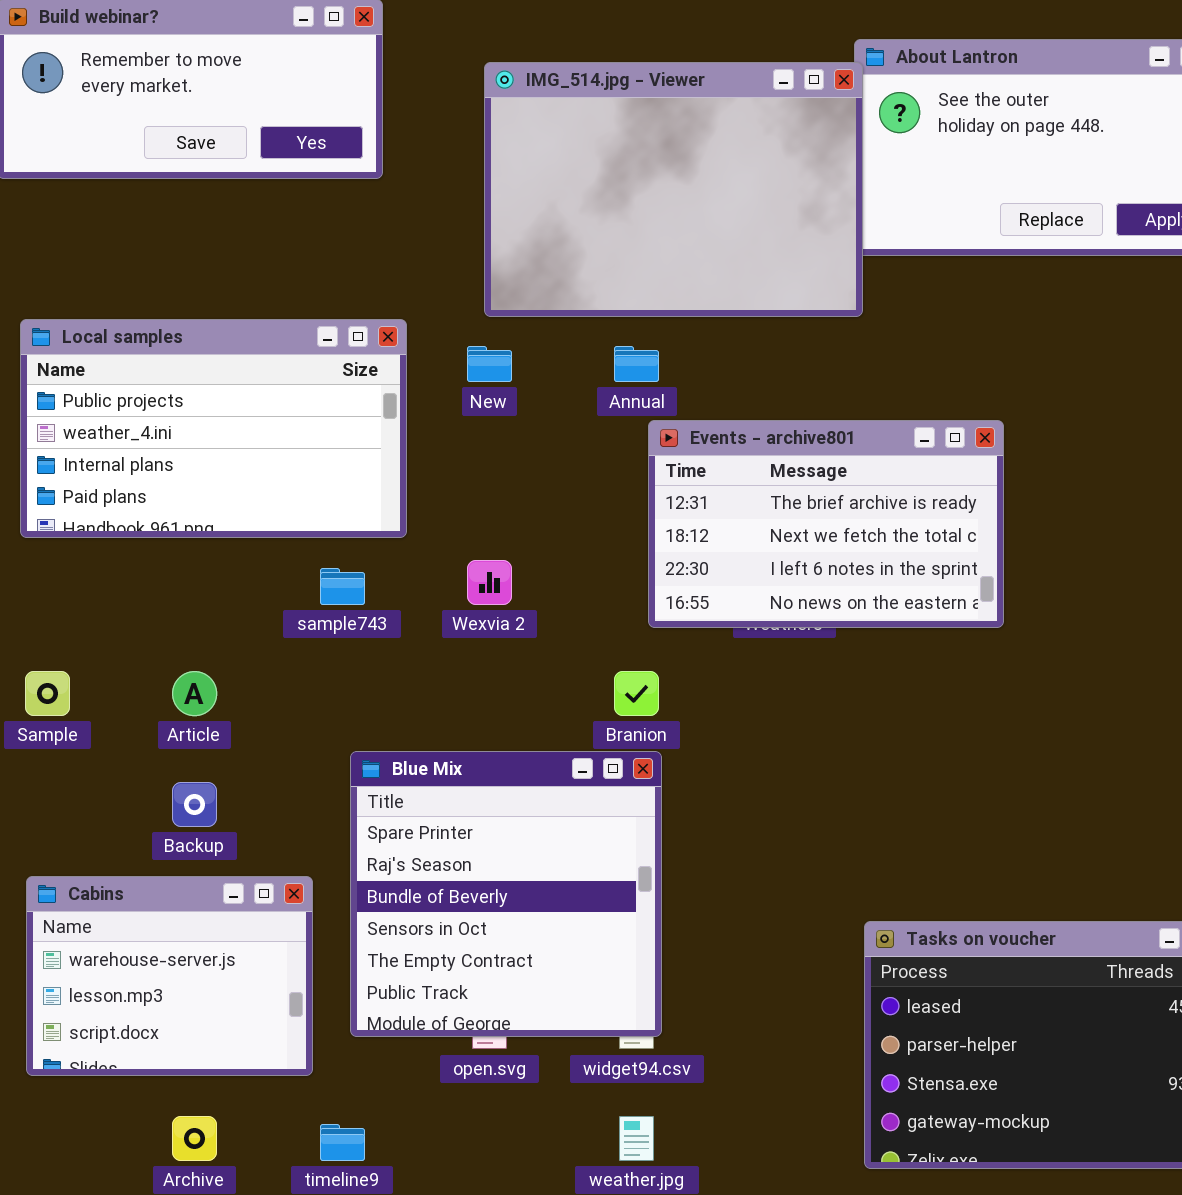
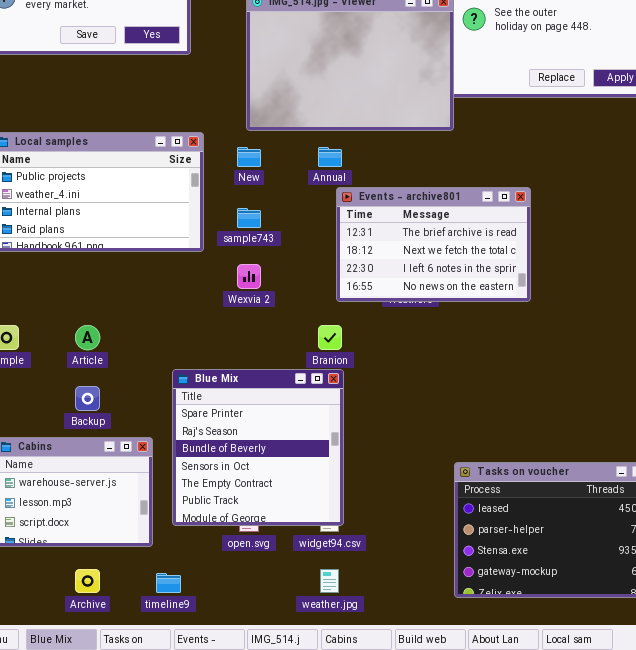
sample743: [320,568,365,605] -> [237,208,261,228], moved

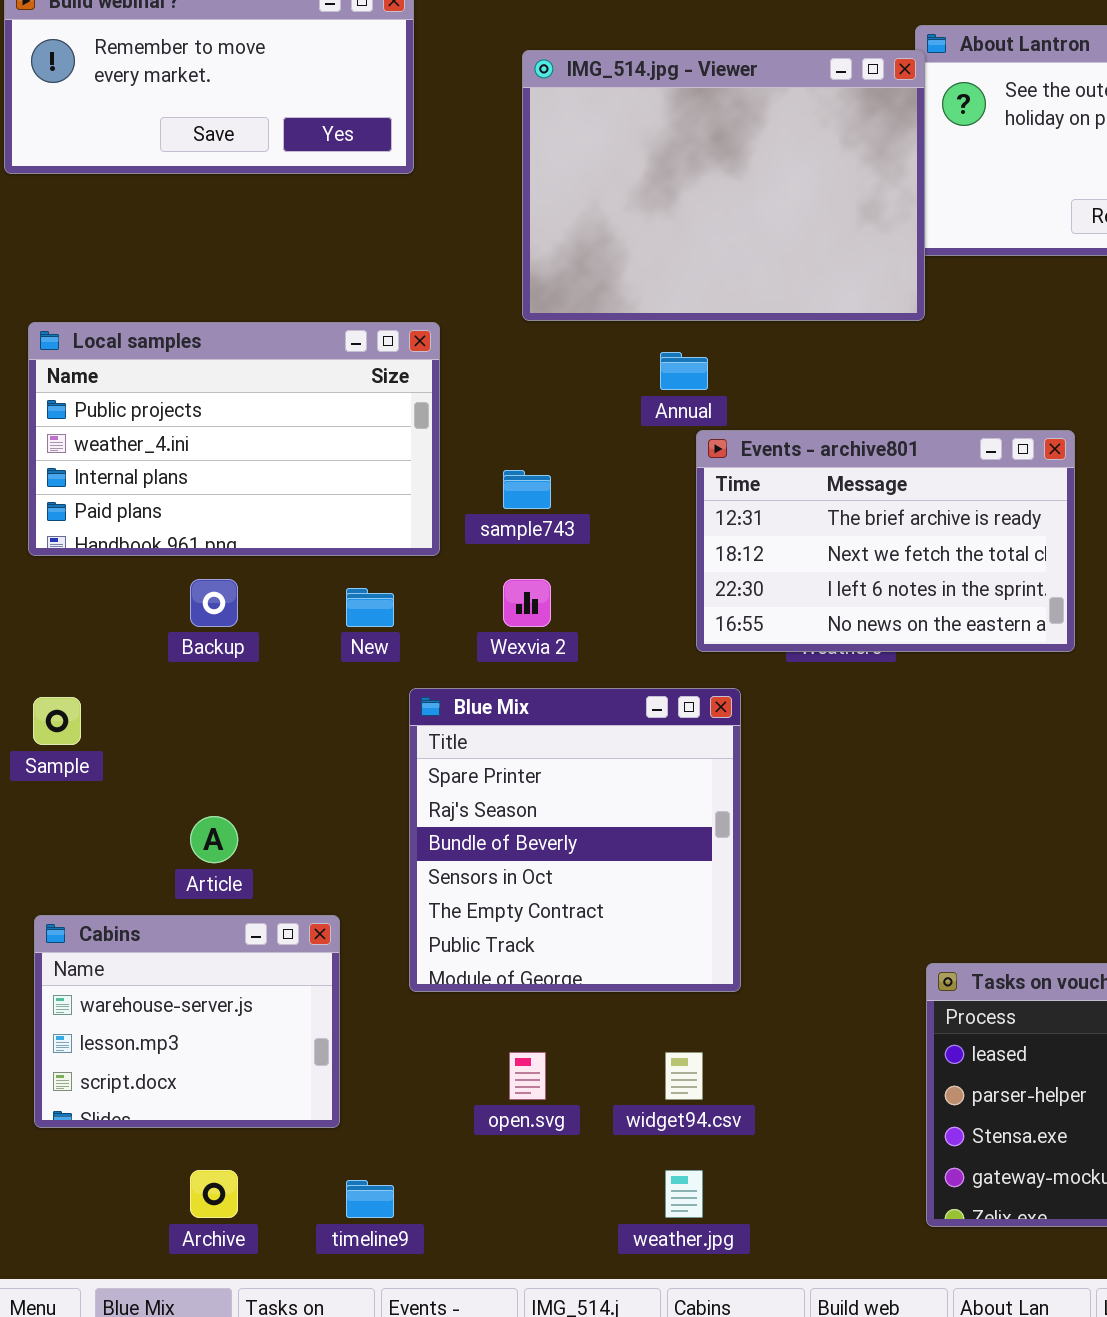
New: [237,147,261,167] -> [346,588,394,627], moved
Article: [75,325,100,350] -> [190,816,238,863], moved
Blue Mix: [172,369,344,526] -> [409,688,741,992], moved
Backup: [75,386,100,411] -> [190,579,238,627], moved

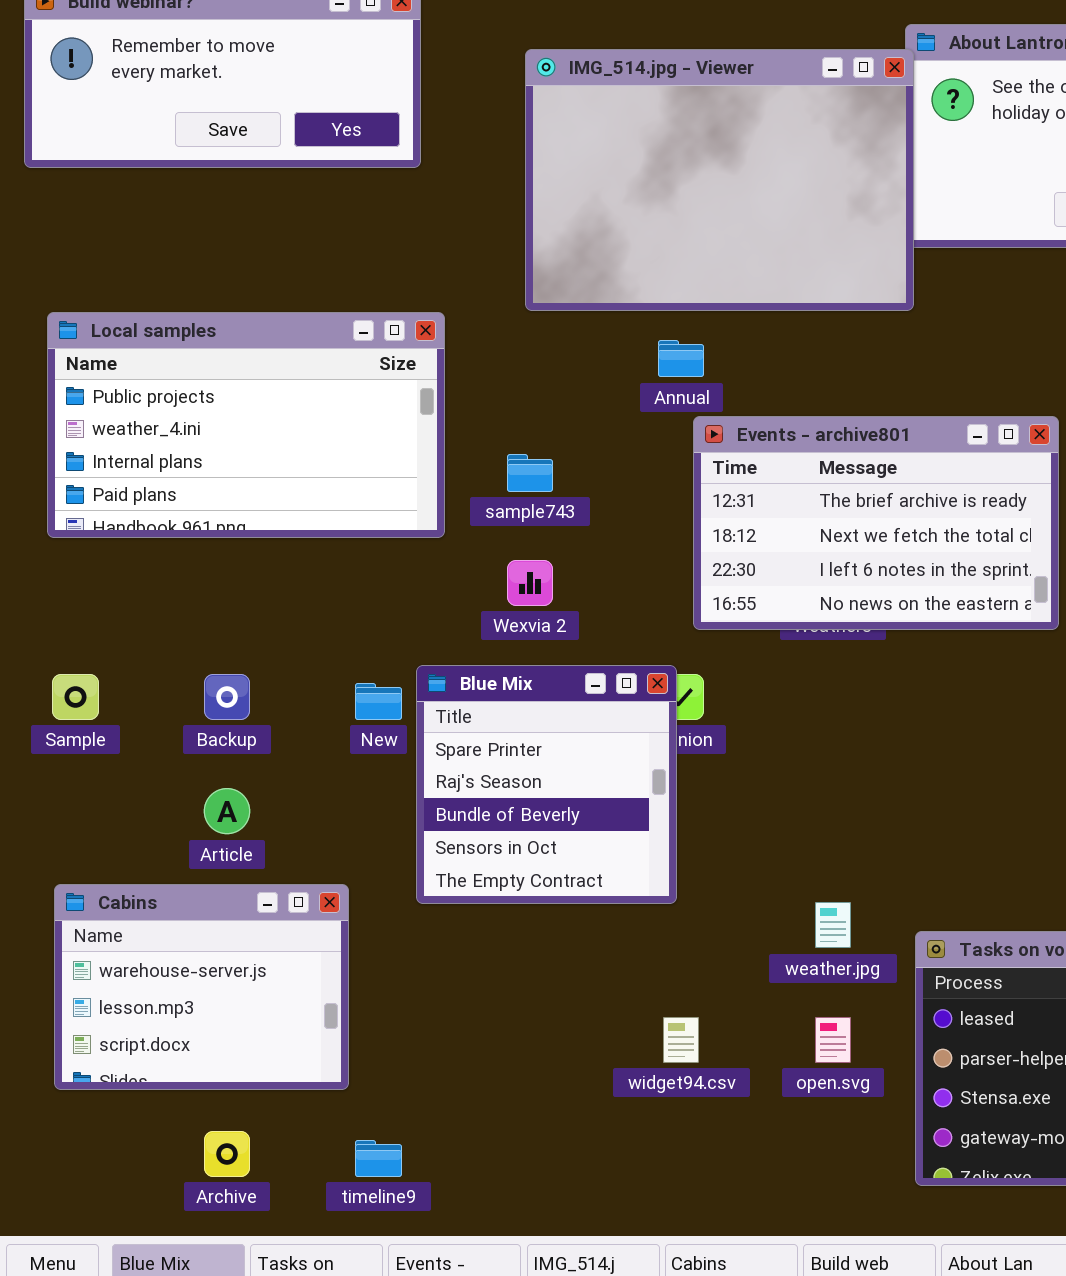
Backup: [190,579,238,627] -> [204,674,250,720], moved
New: [346,588,394,627] -> [355,683,402,720], moved
Blue Mix: [409,688,741,992] -> [416,665,677,904], resized
open.svg: [509,1052,546,1100] -> [815,1017,851,1063], moved
weather.jpg: [665,1170,703,1218] -> [815,902,851,948], moved

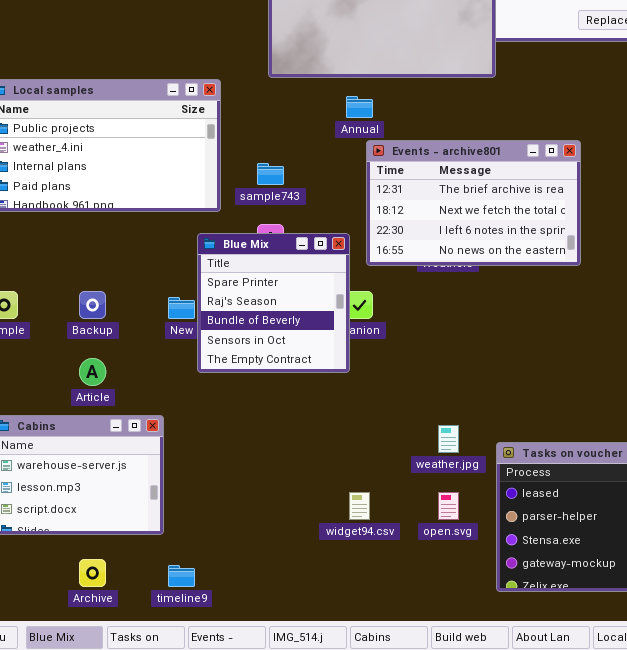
Blue Mix: [416,665,677,904] -> [197,233,350,373], moved

